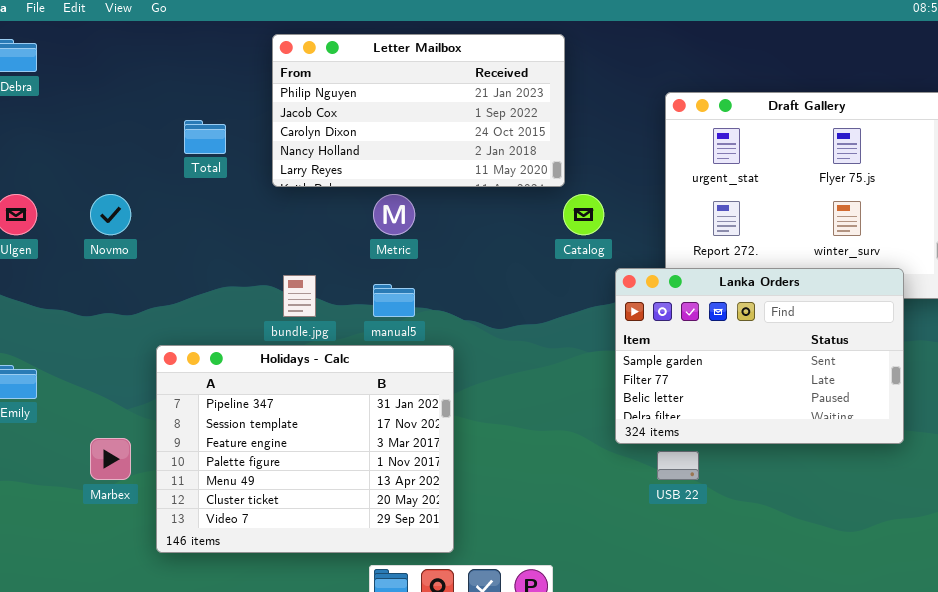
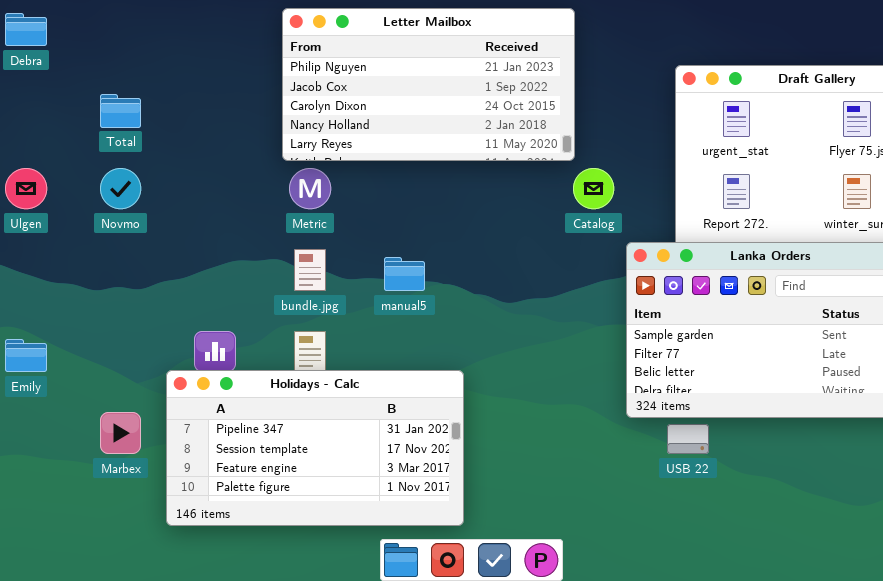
Total: [184,120,226,154] -> [100,94,141,128], moved
Metric: [373,194,415,235] -> [289,168,331,209], moved
Holidays - Calc: [156,345,454,553] -> [166,370,464,526], resized

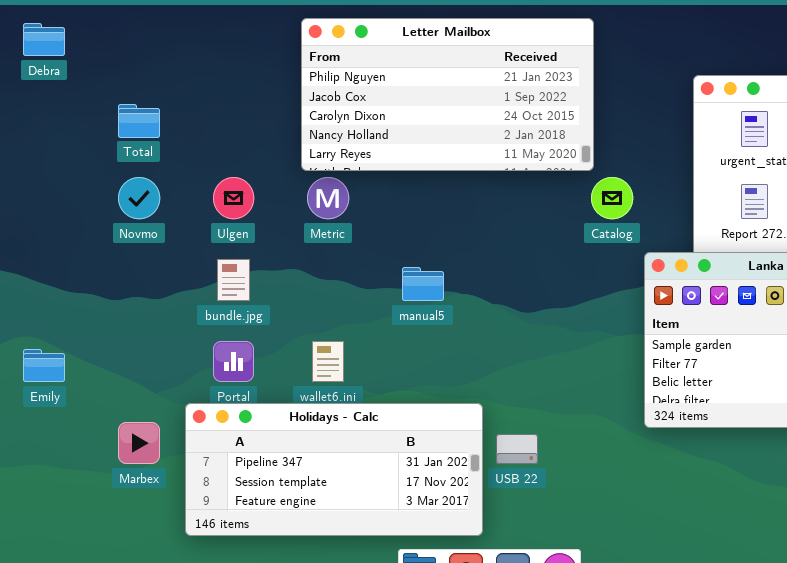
Ulgen: [5,168,47,209] -> [213,177,254,219], moved
bundle.jpg: [294,249,326,291] -> [217,259,250,301], moved
Holidays - Calc: [166,370,464,526] -> [185,403,483,536], resized
USB 22: [667,424,709,454] -> [496,434,538,464], moved

